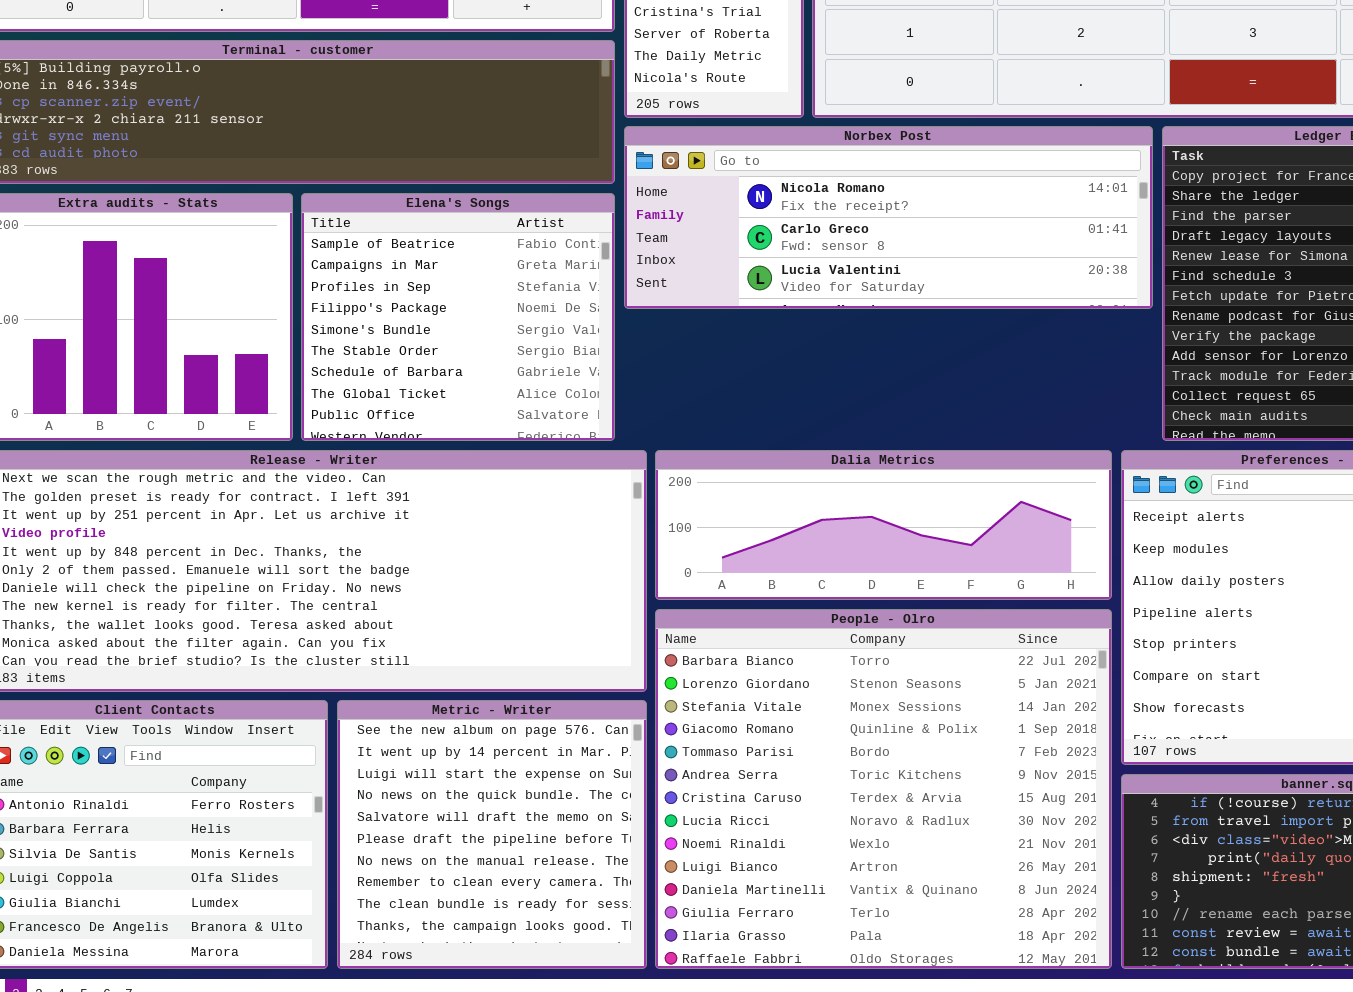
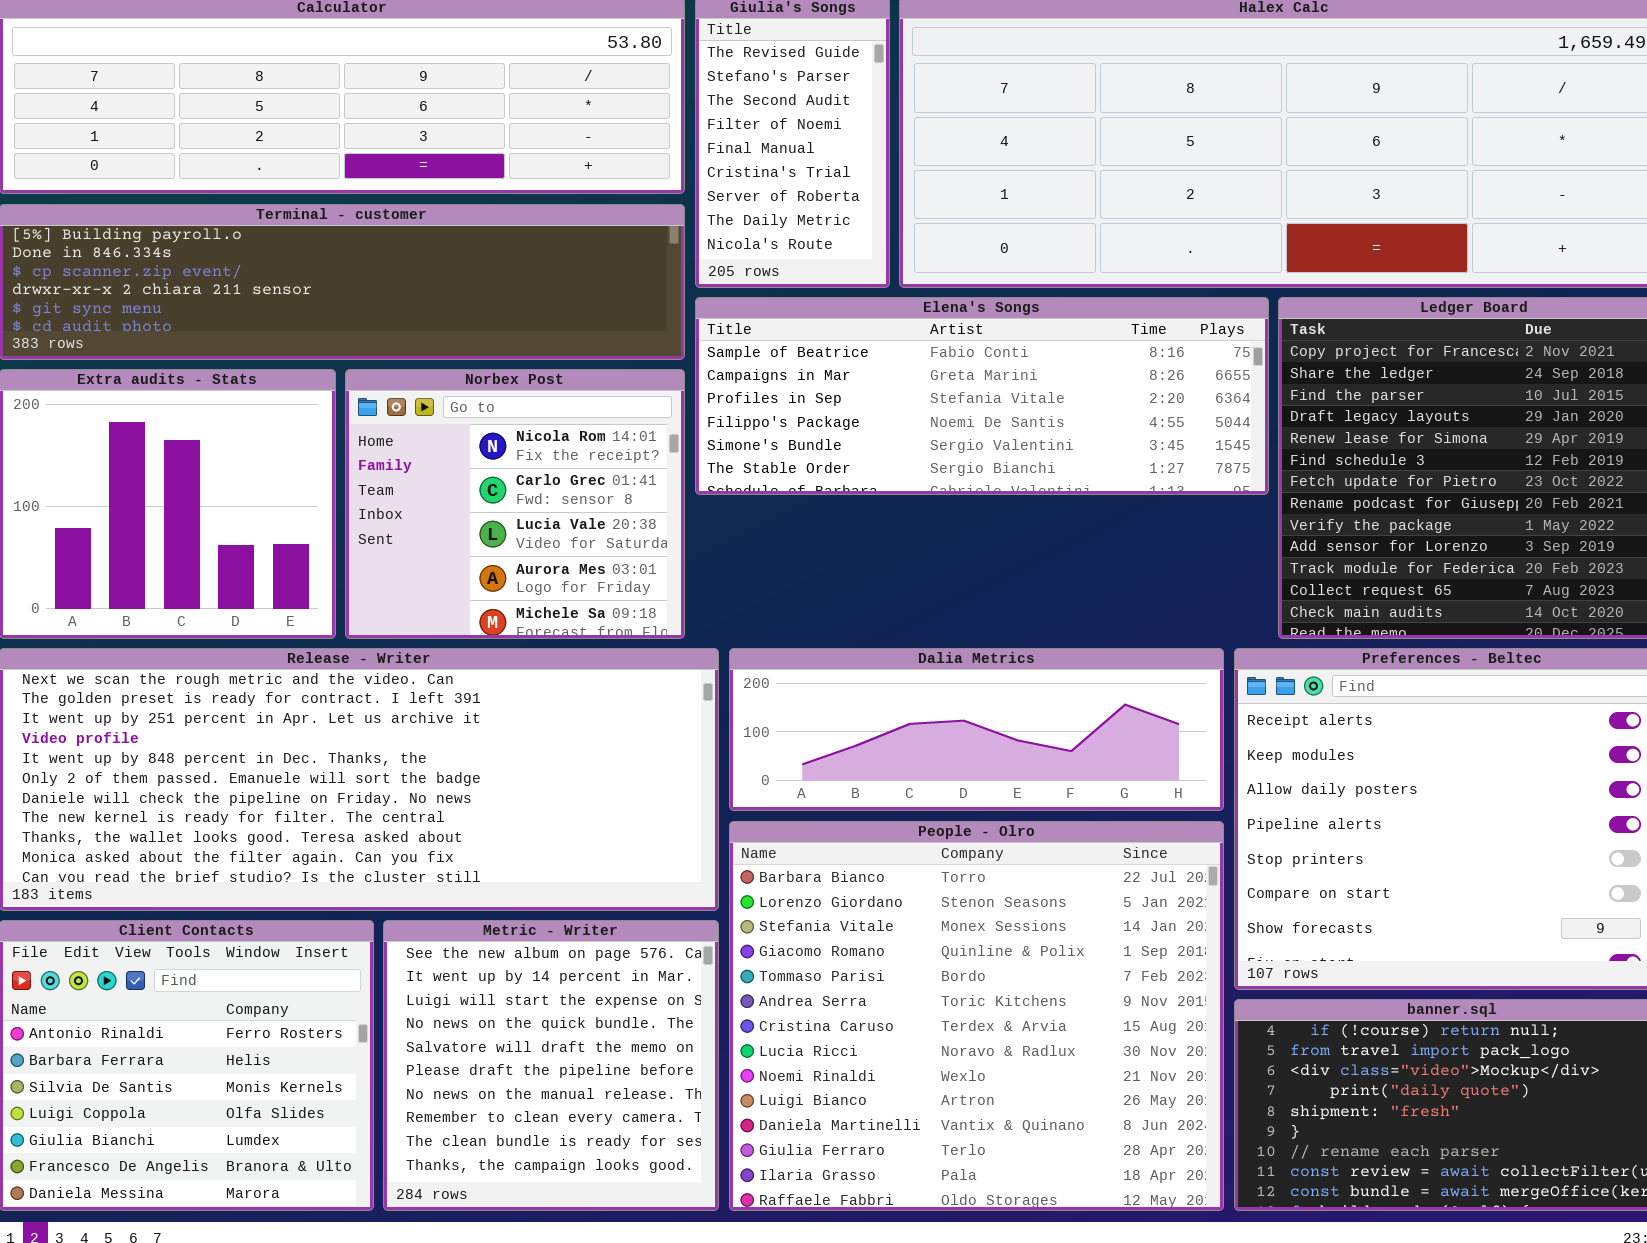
Norbex Post: [624,126,1153,309] -> [345,369,685,639], moved, resized
Elena's Songs: [301,193,615,441] -> [695,297,1269,495], moved, resized

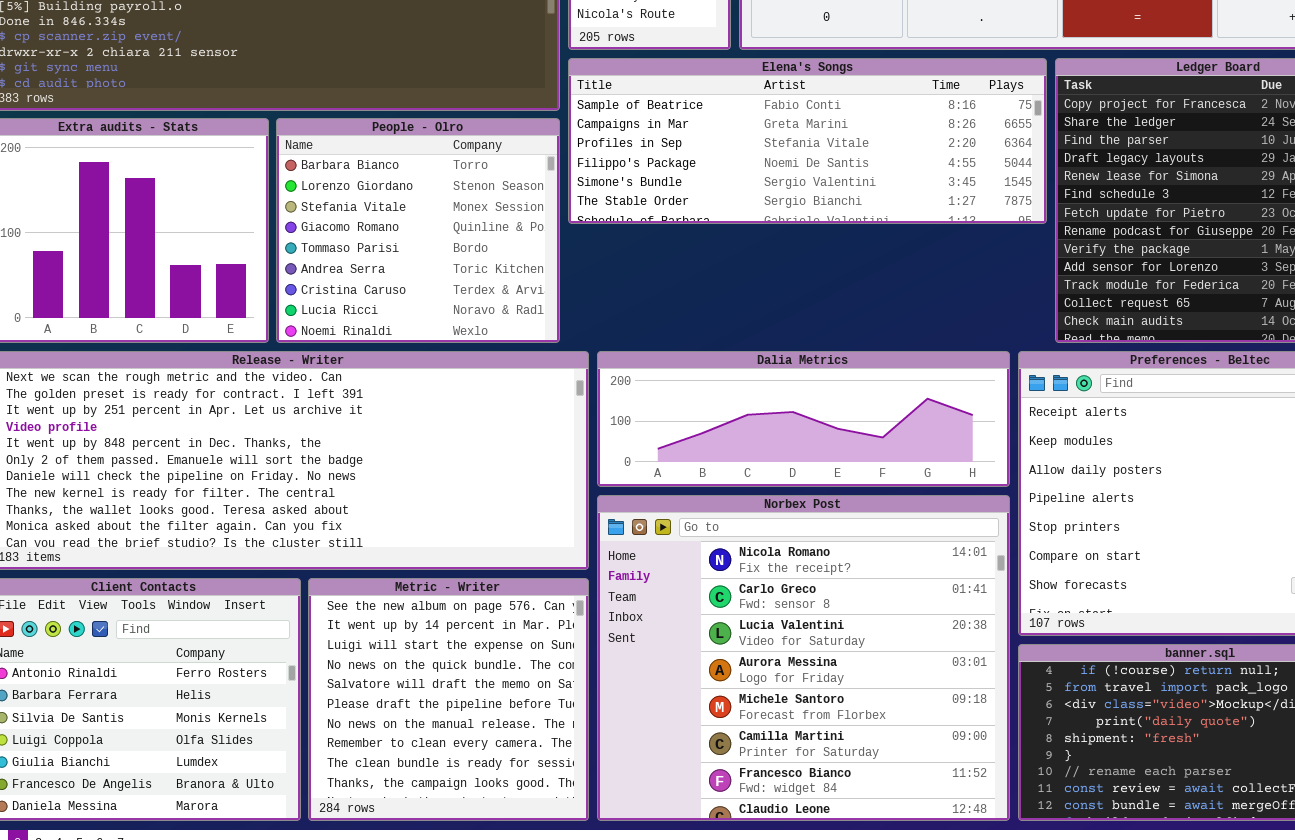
Norbex Post: [345,369,685,639] -> [597,495,1010,821], moved, resized
People - Olro: [729,821,1224,1211] -> [276,118,560,343], moved, resized

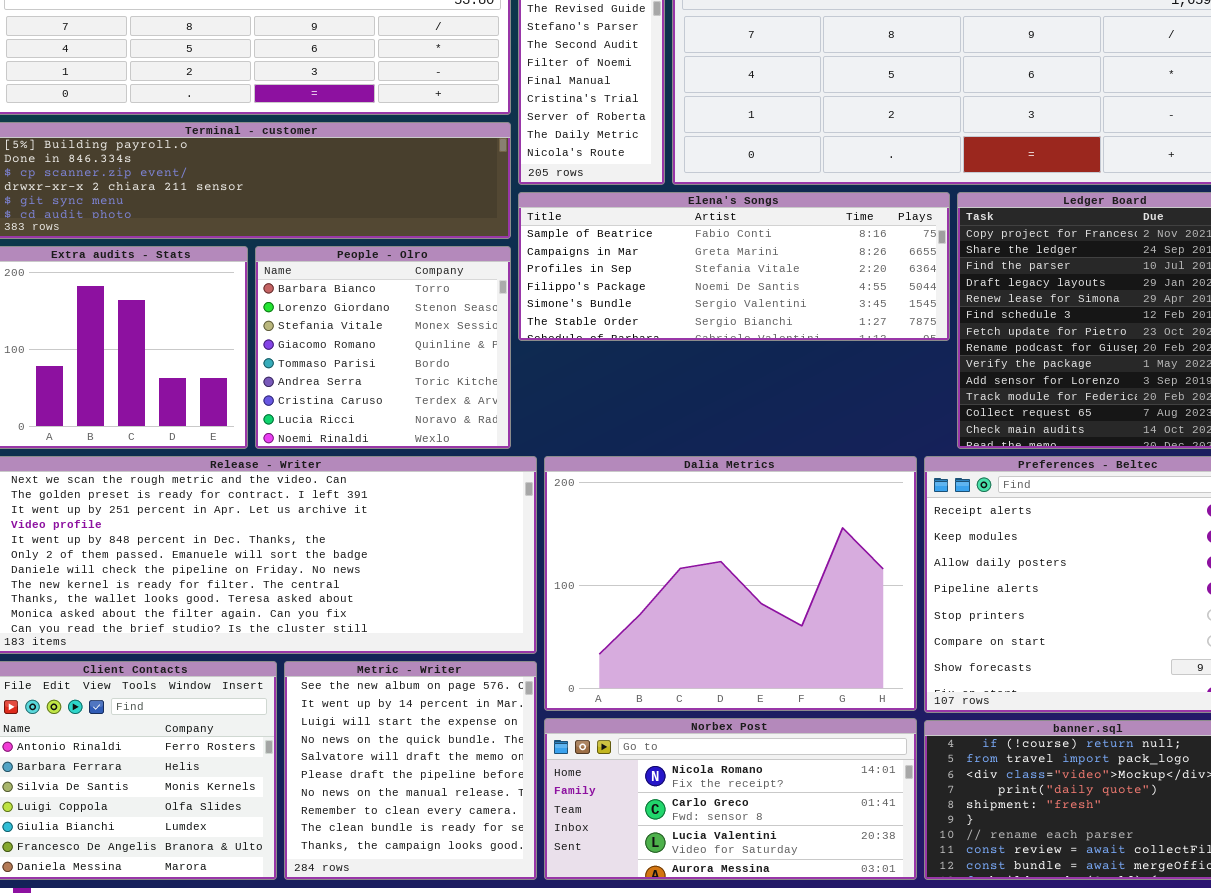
Dalia Metrics: [597,351,1010,487] -> [544,456,917,711], resized
Norbex Post: [597,495,1010,821] -> [544,718,917,880], resized

